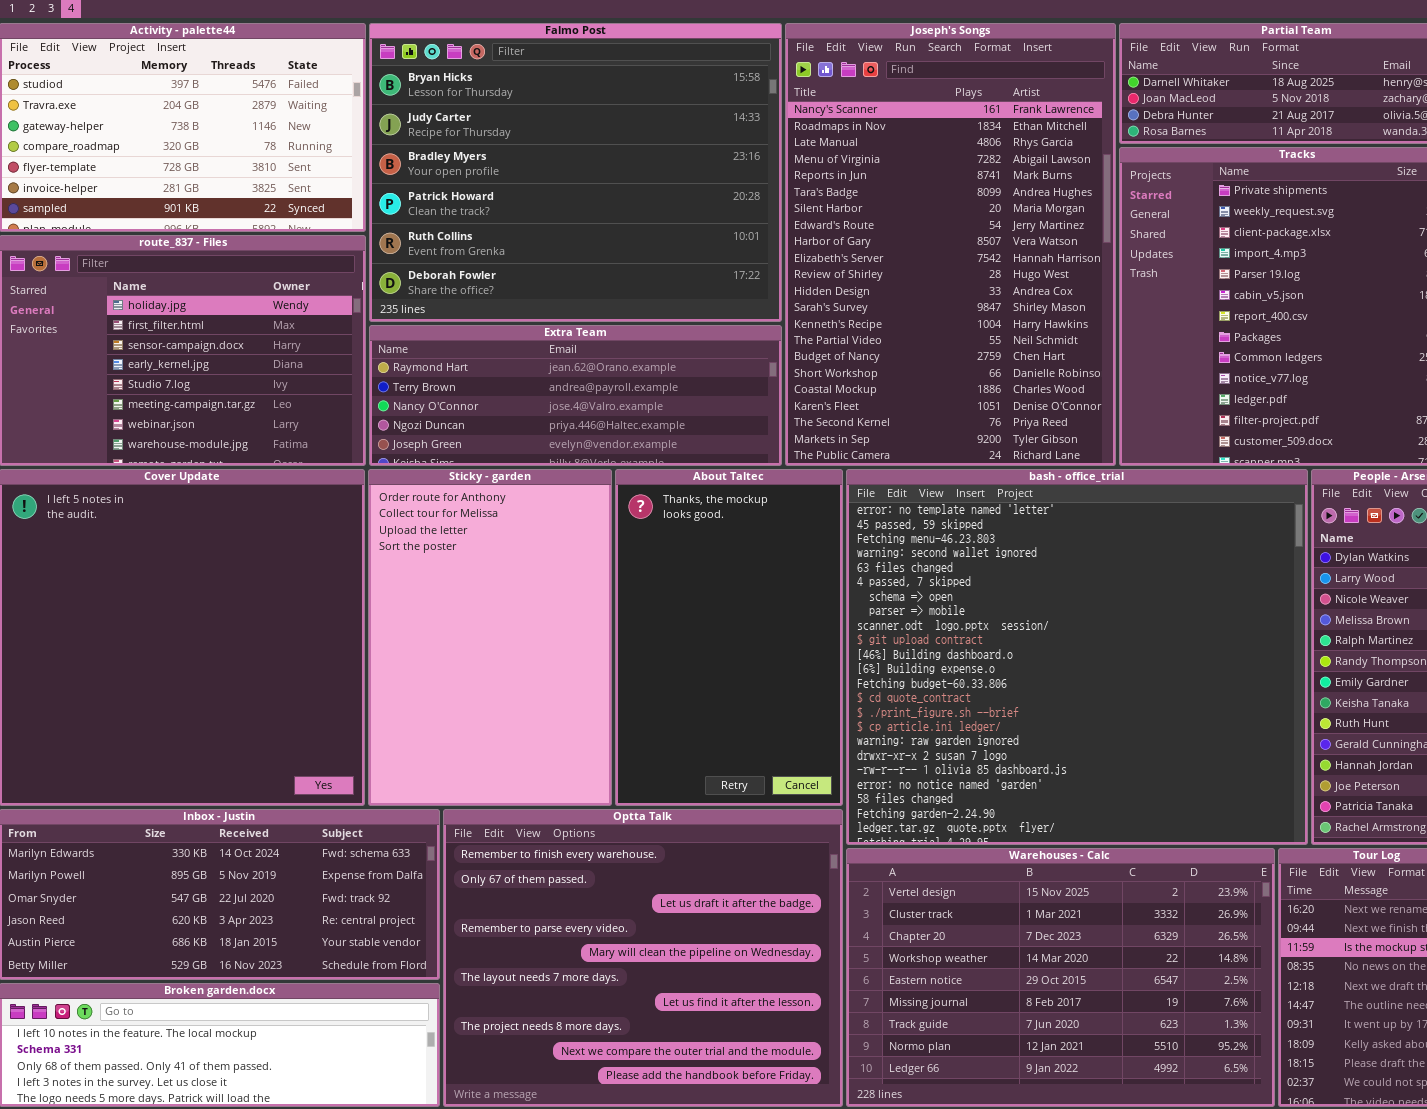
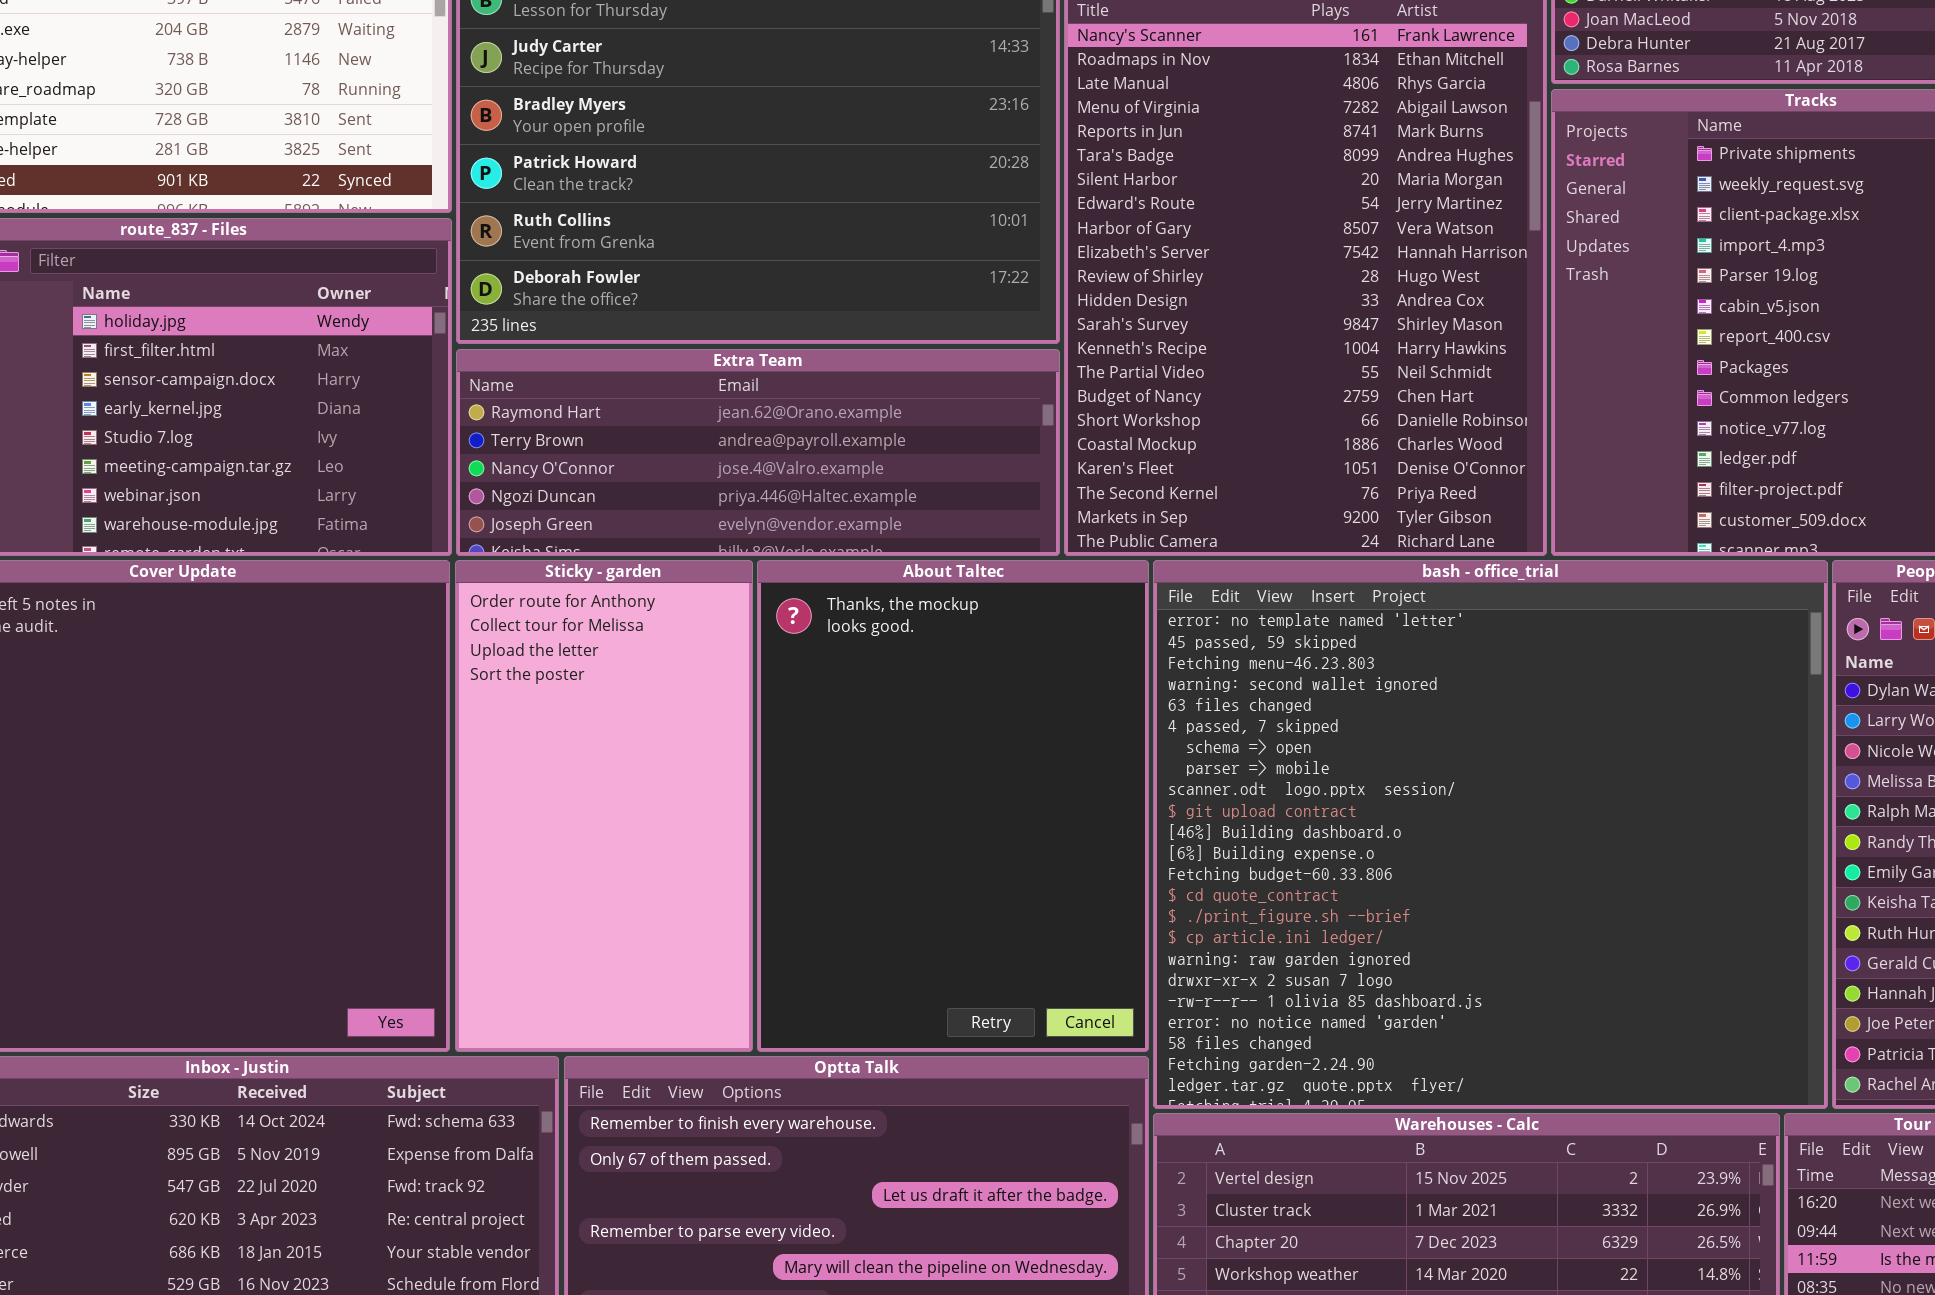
Sticky - garden: [368,469,612,806] -> [455,560,753,1052], resized
About Taltec: [615,469,843,806] -> [757,560,1149,1052], resized

